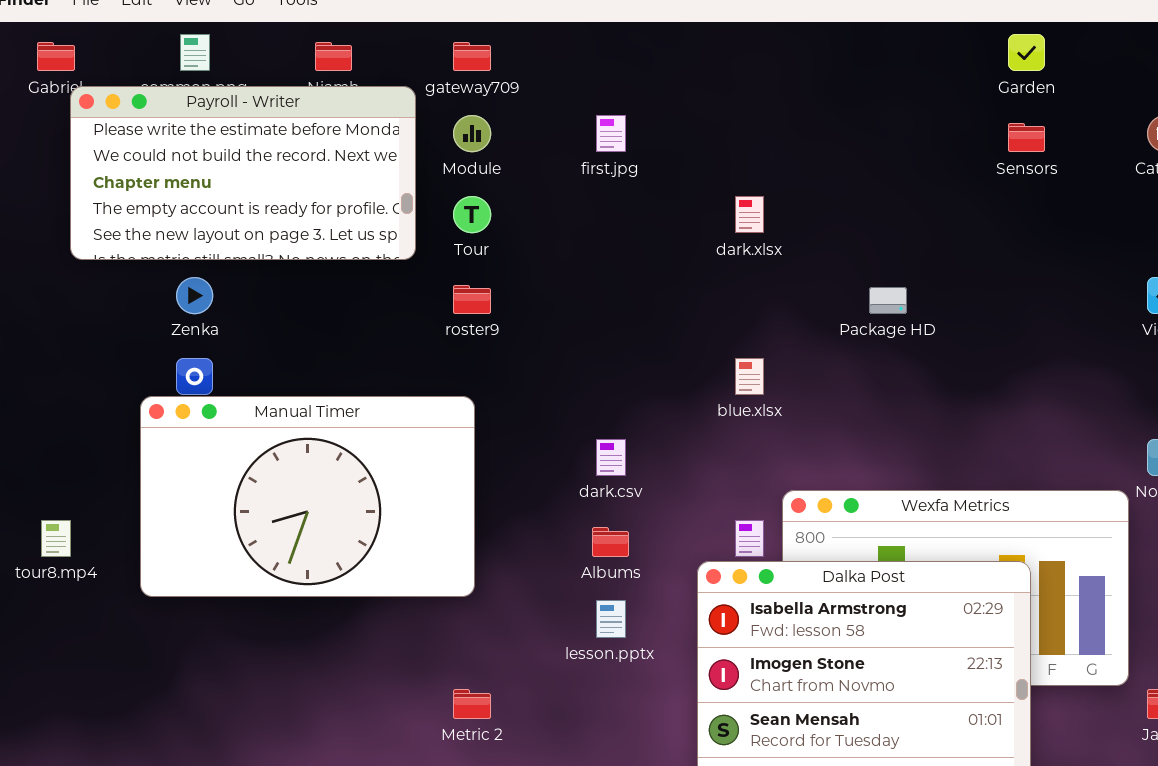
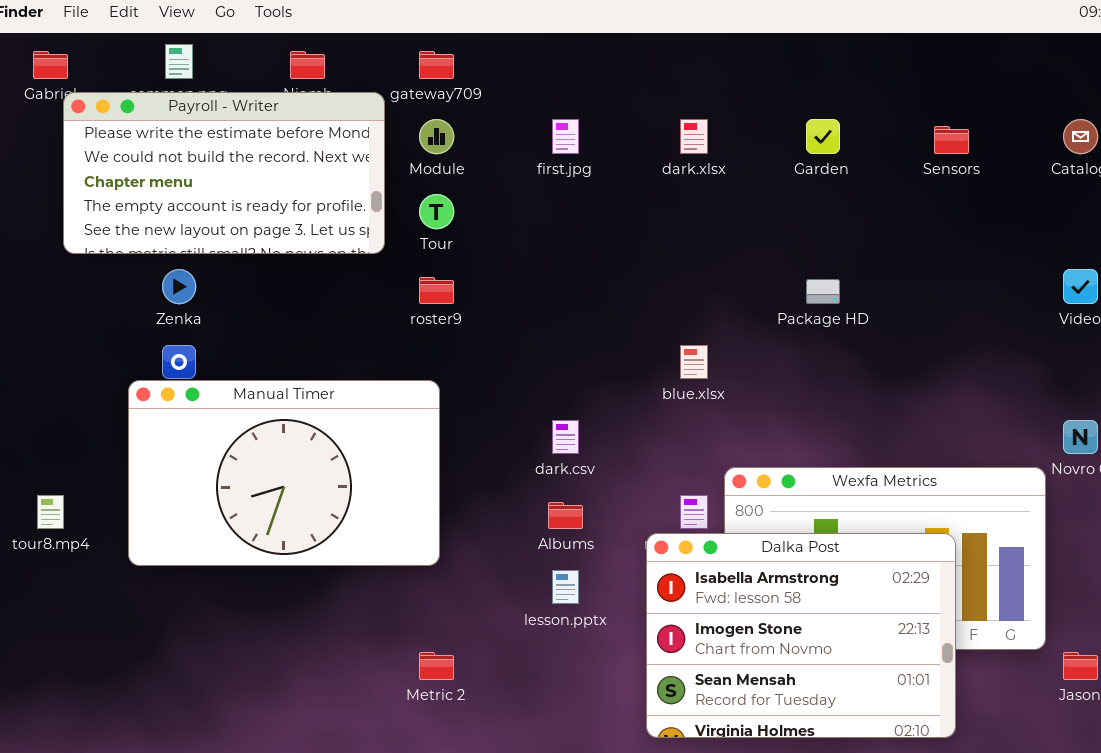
Garden: [1008,34,1045,71] -> [806,119,840,154], moved
dark.xlsx: [735,196,764,233] -> [680,119,708,154], moved

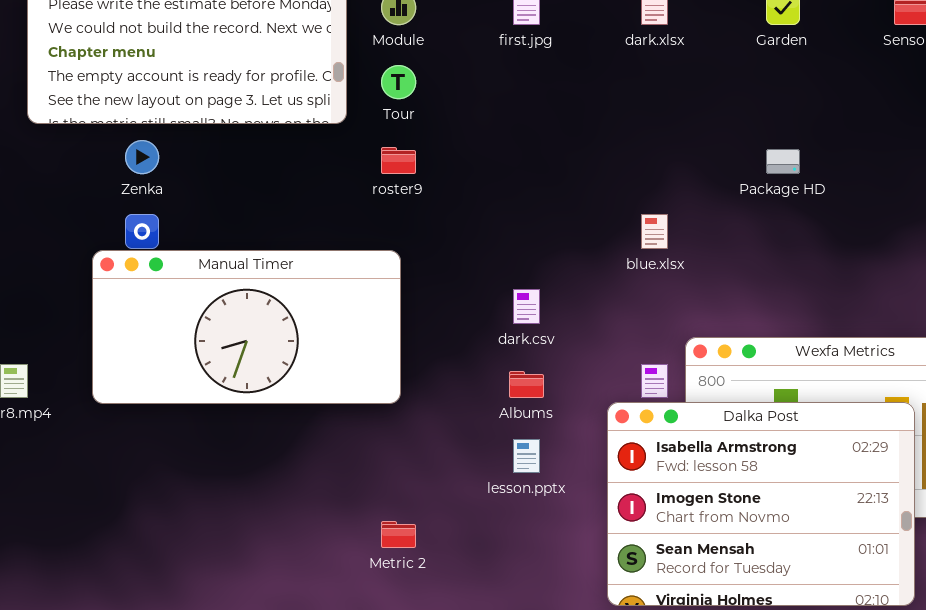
Manual Timer: [128,380,440,566] -> [92,250,401,404], resized

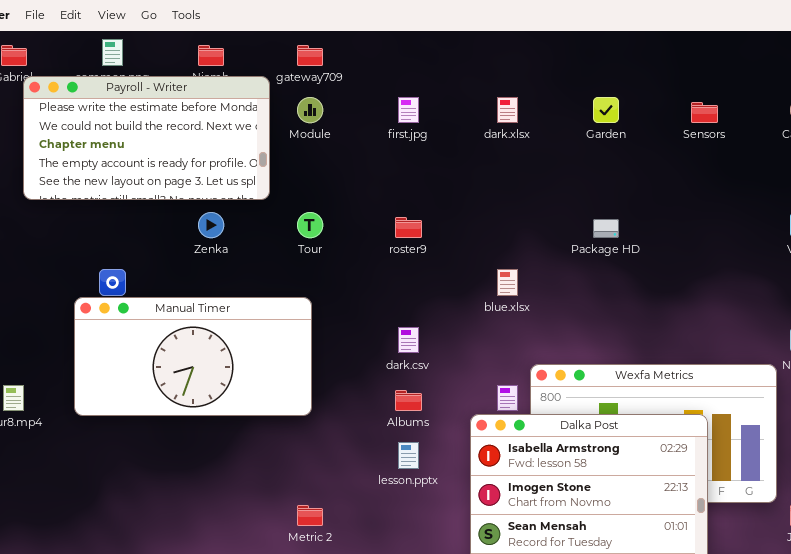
Tour: [381,65,416,99] -> [297,212,323,238], moved
Zenka: [125,140,159,174] -> [198,212,224,238], moved
roster9: [381,147,416,174] -> [395,217,422,238], moved

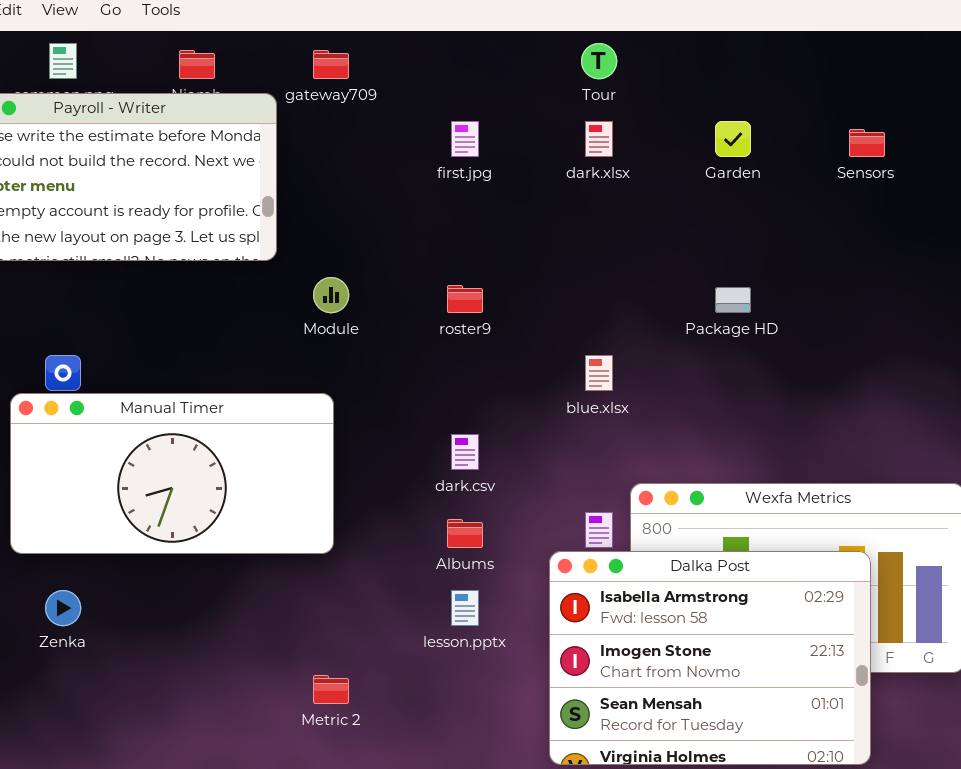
Module: [297,97,323,123] -> [313,277,349,313], moved
Zenka: [198,212,224,238] -> [45,590,81,626], moved
Tour: [297,212,323,238] -> [581,43,617,79], moved

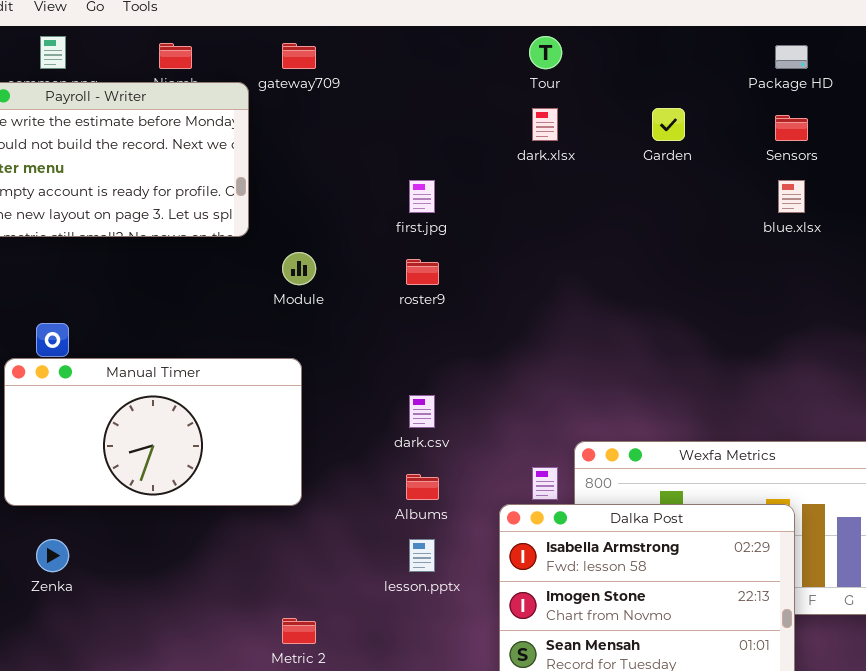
first.jpg: [451,121,479,157] -> [409,180,435,213], moved
Package HD: [715,287,751,313] -> [775,45,808,69], moved
blue.xlsx: [585,355,613,391] -> [778,180,805,213], moved

